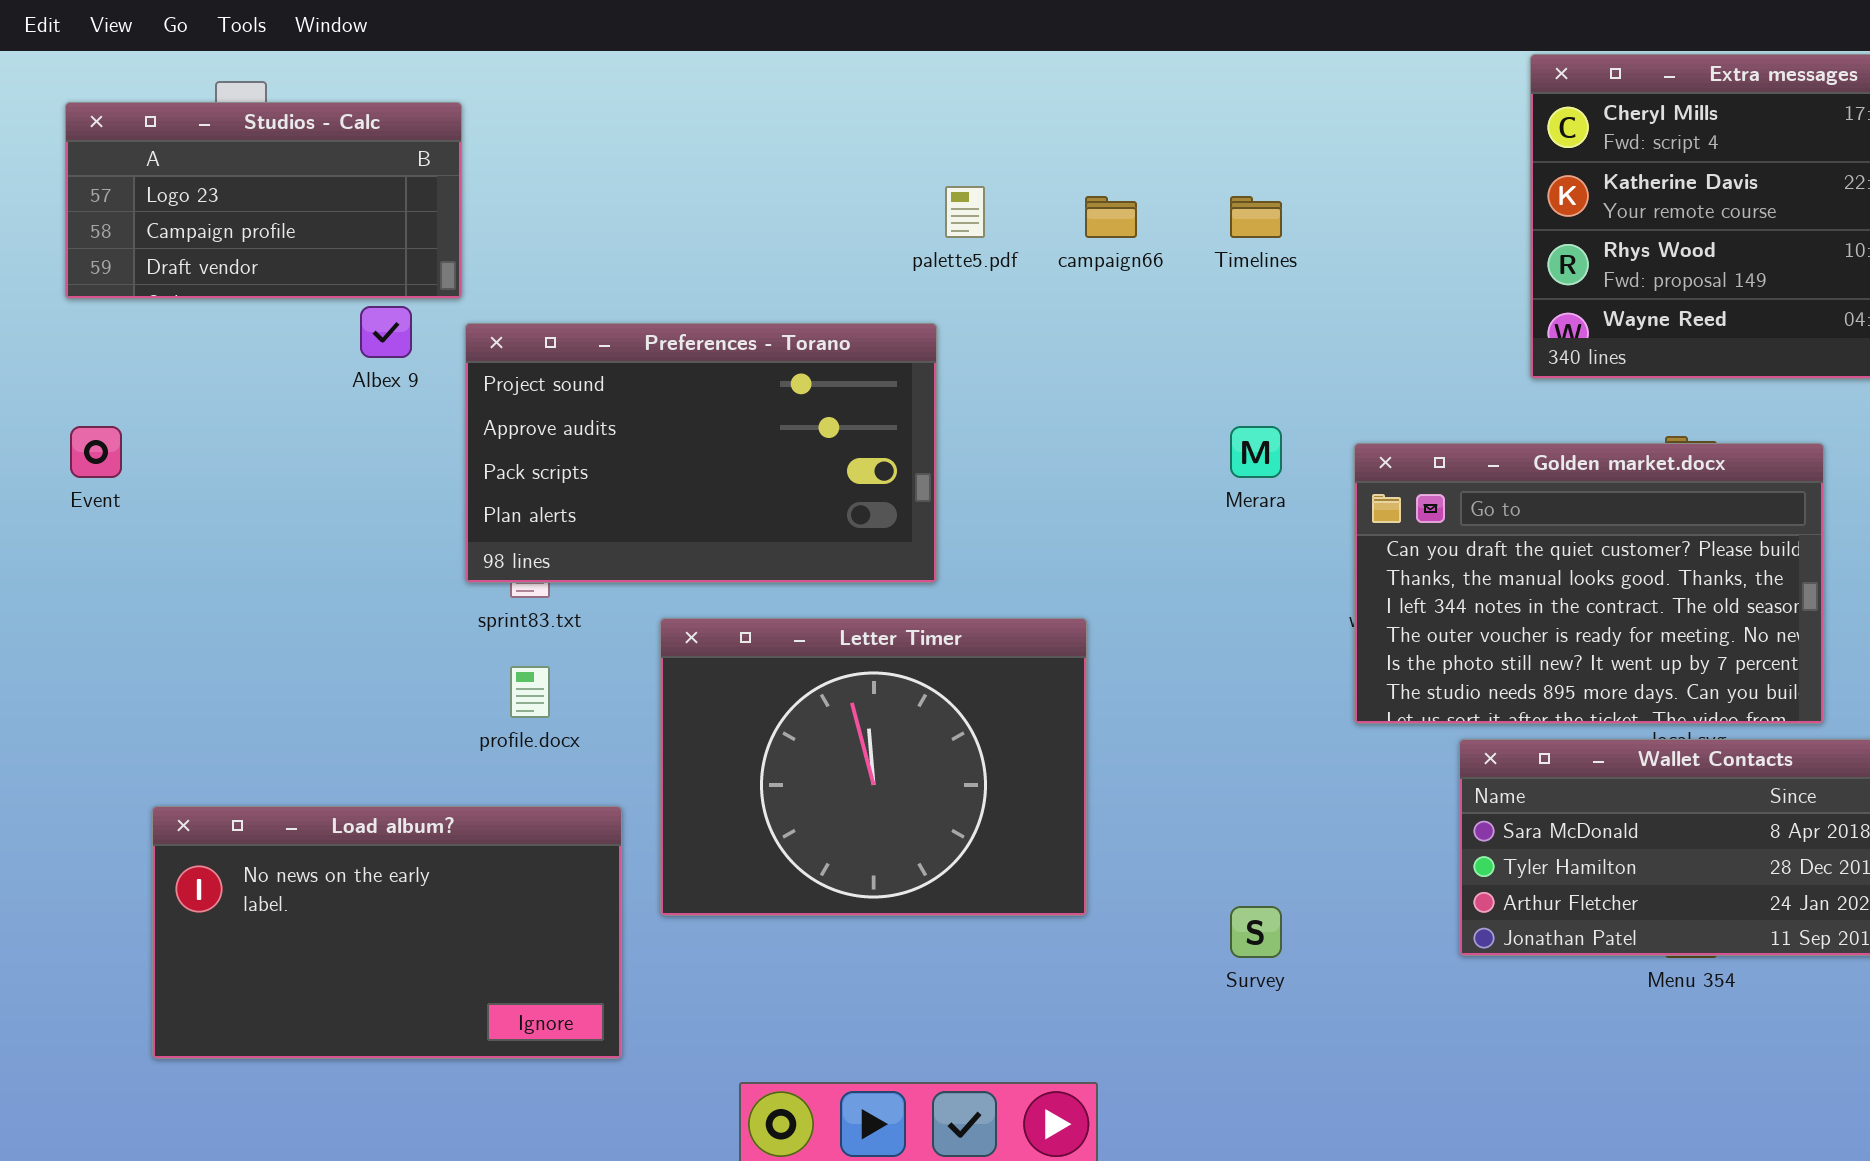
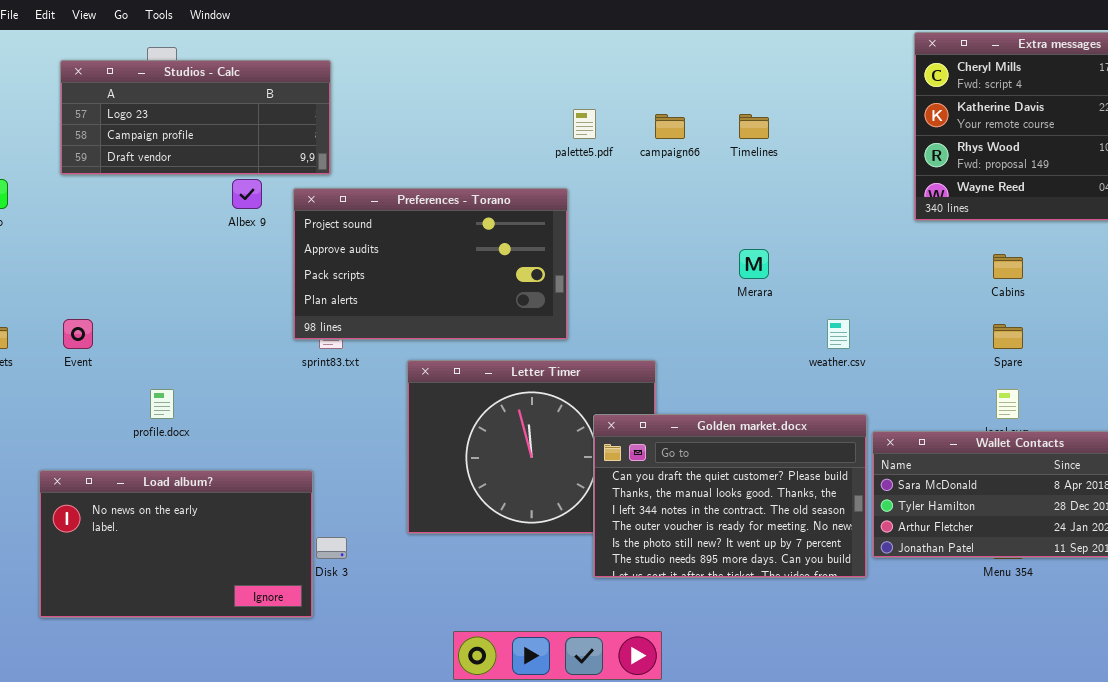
Studios - Calc: [65,102,462,299] -> [60,60,331,175], resized
Event: [70,426,122,478] -> [63,319,93,349], moved
Golden market.docx: [1354,443,1824,724] -> [593,414,867,578], moved
profile.docx: [510,666,550,718] -> [150,389,174,419], moved
Load album?: [152,806,622,1059] -> [39,470,313,618], moved

